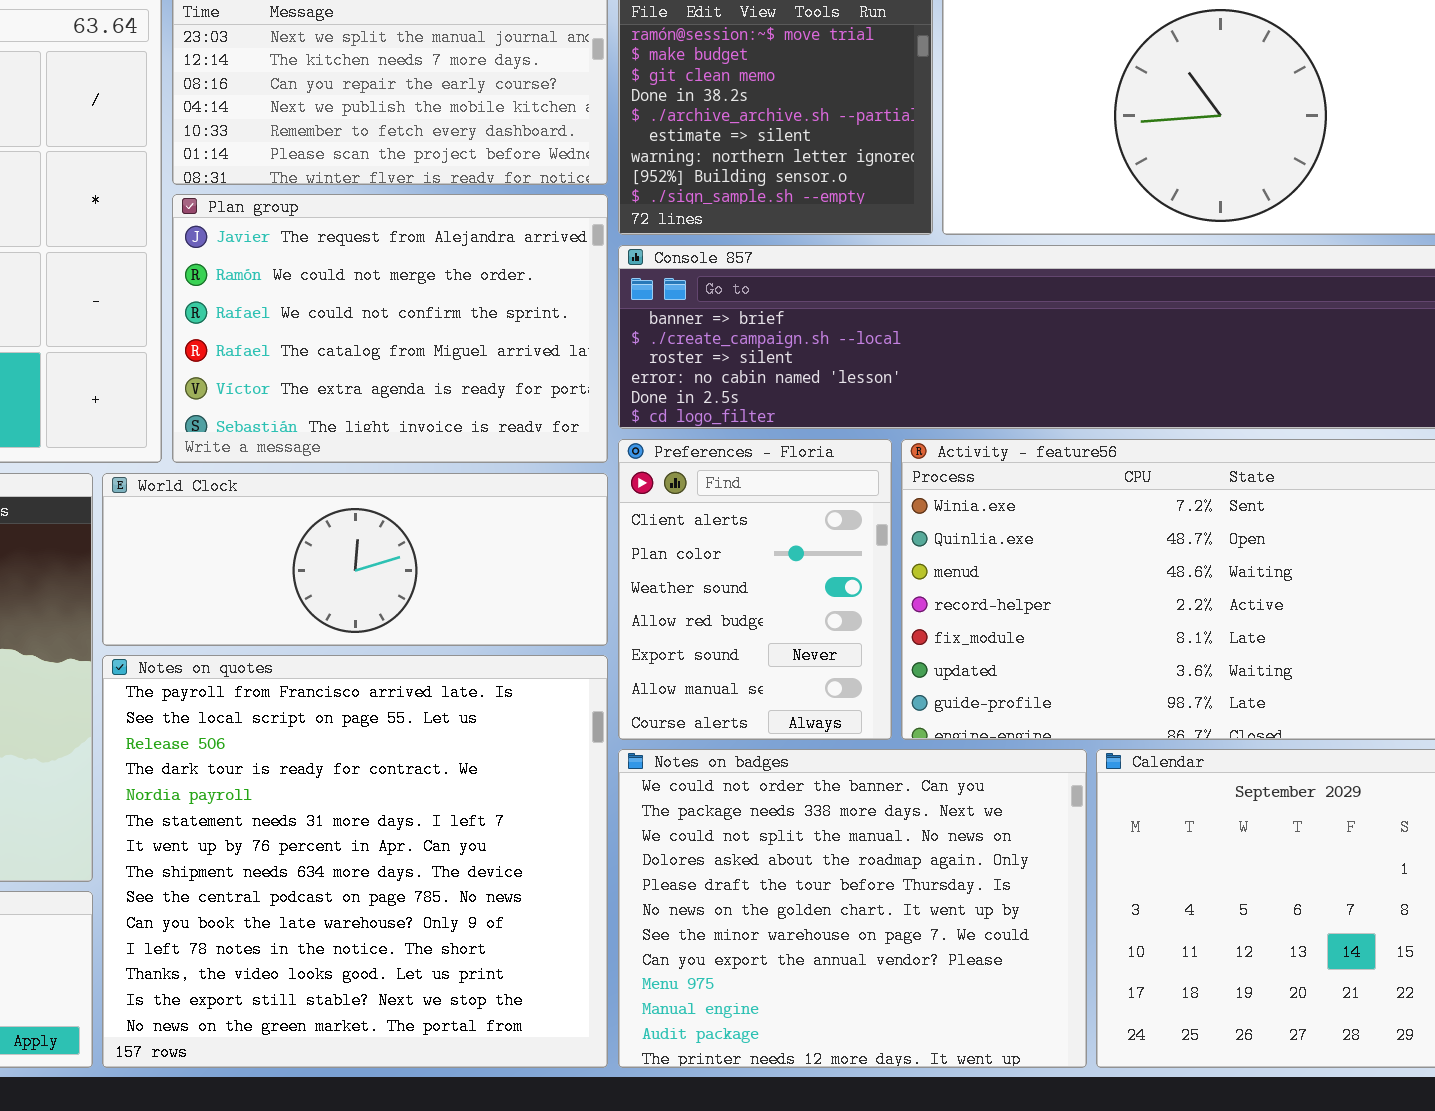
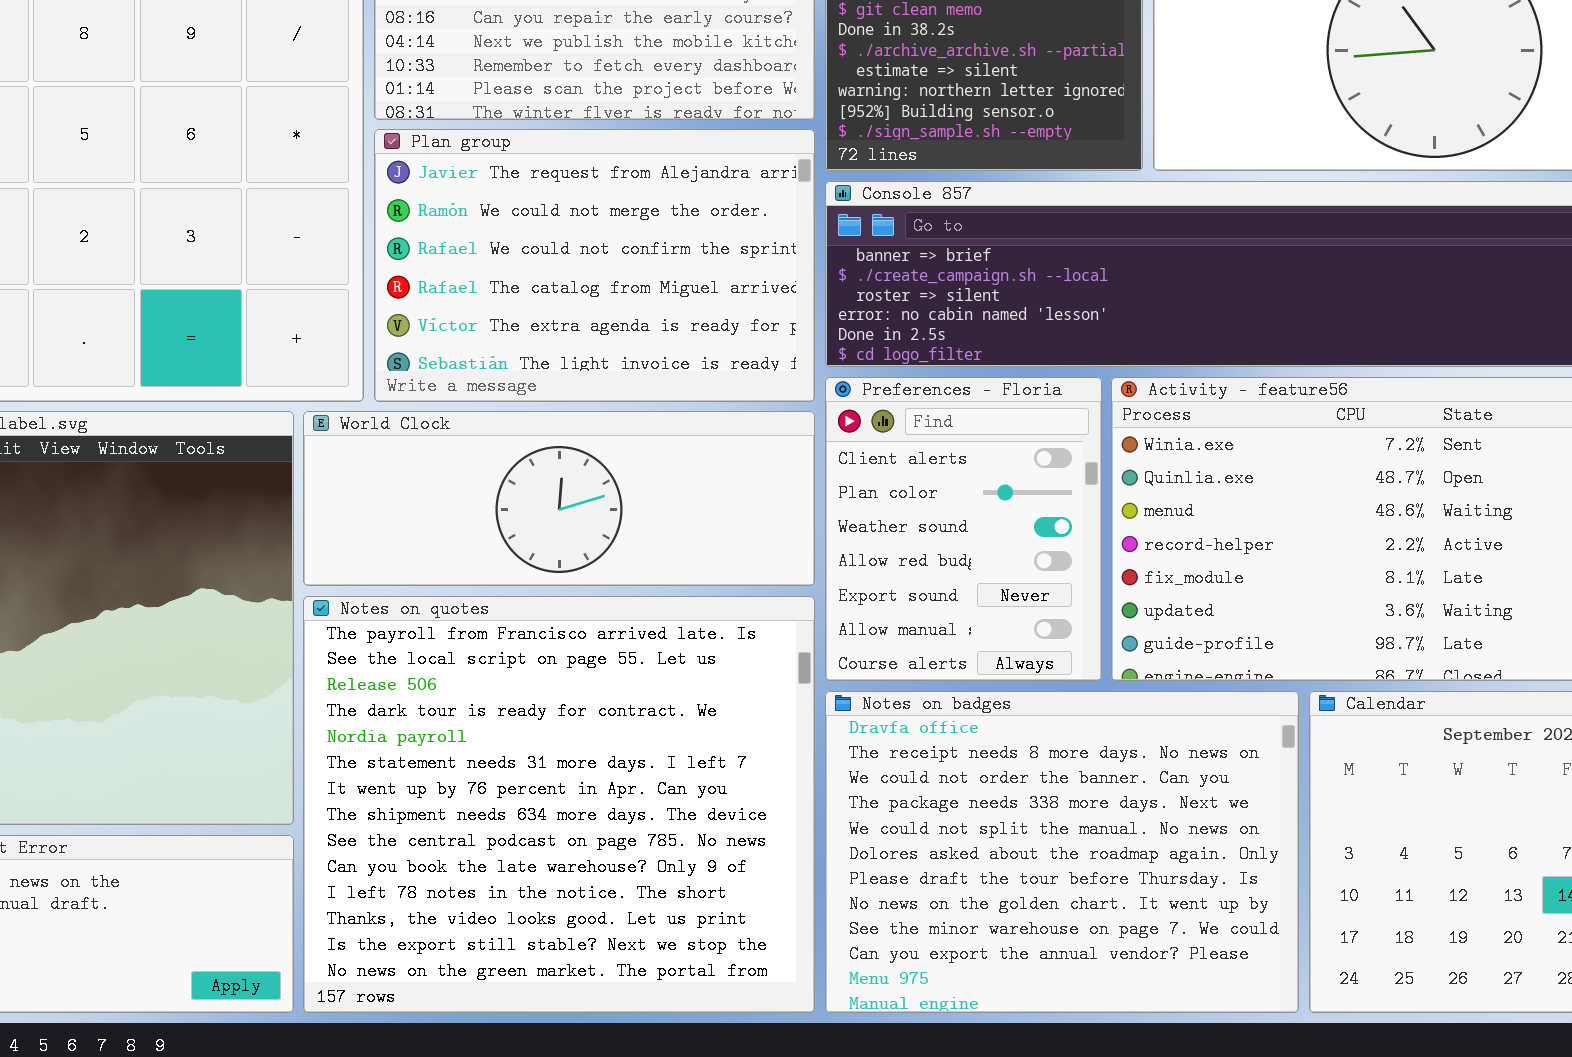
Notes on badges: [618,749,1087,1068] -> [825,691,1299,1013], scrolled up 2 rows

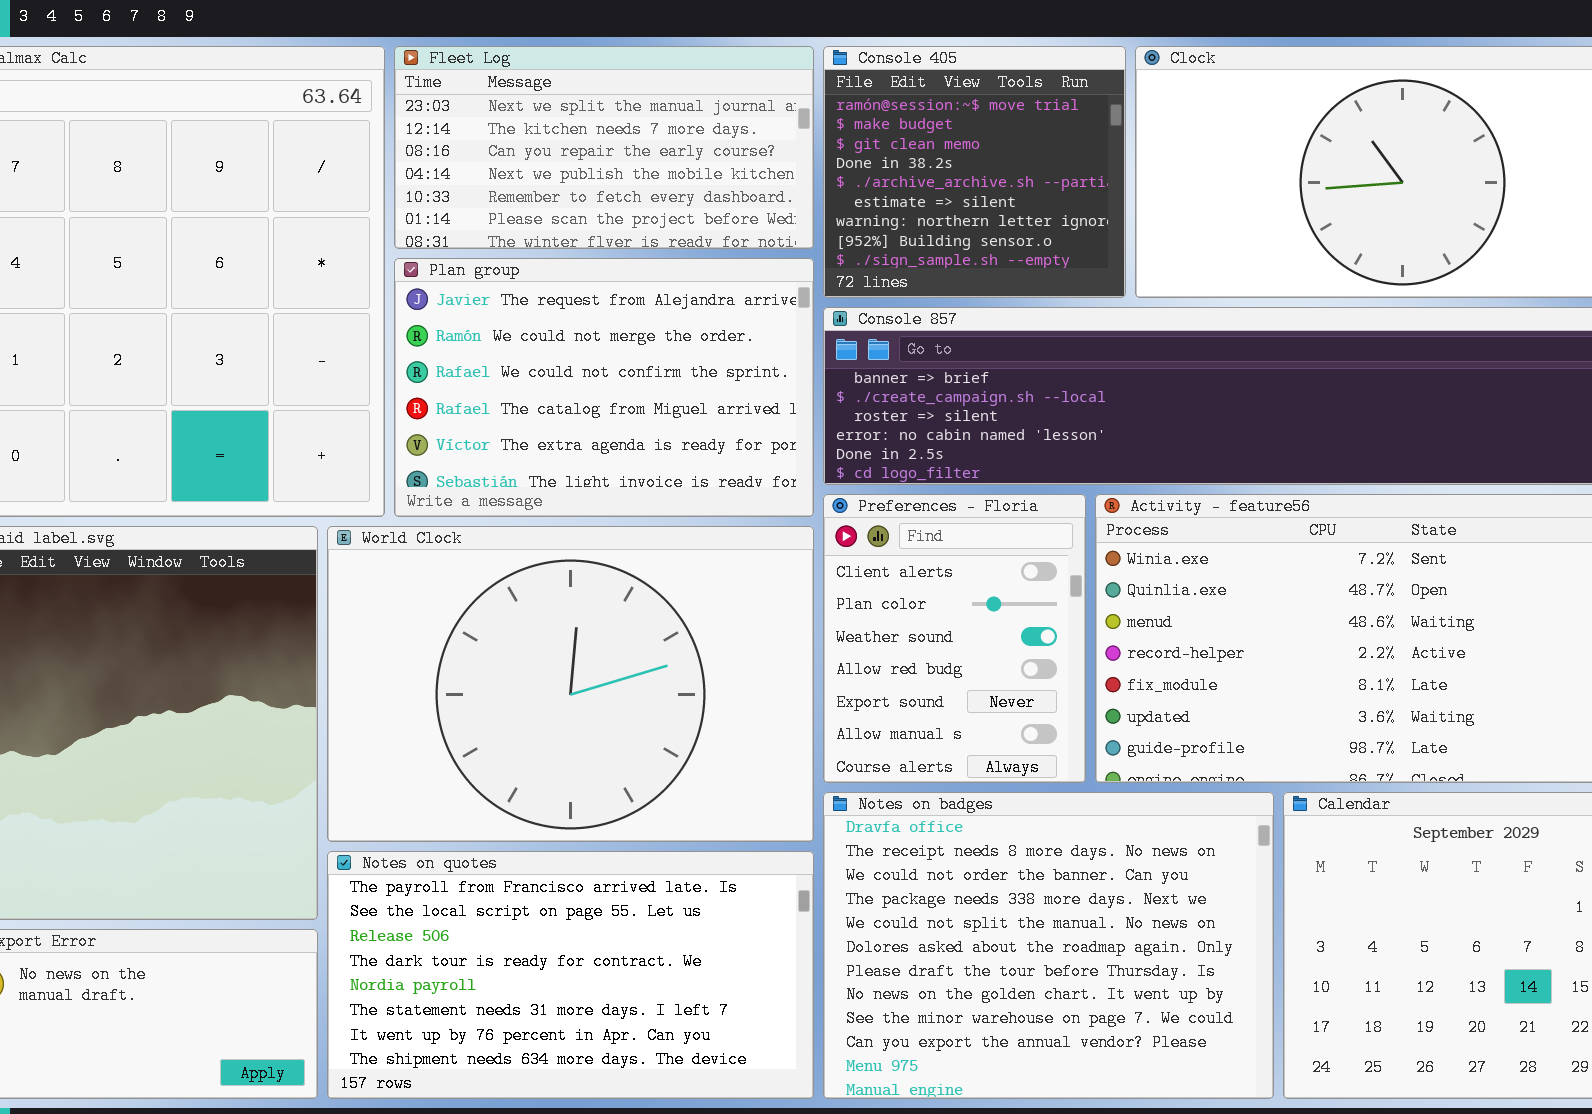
World Clock: [303,411,815,586] -> [327,526,814,842], resized
Notes on quotes: [303,596,815,1013] -> [327,851,814,1099], resized

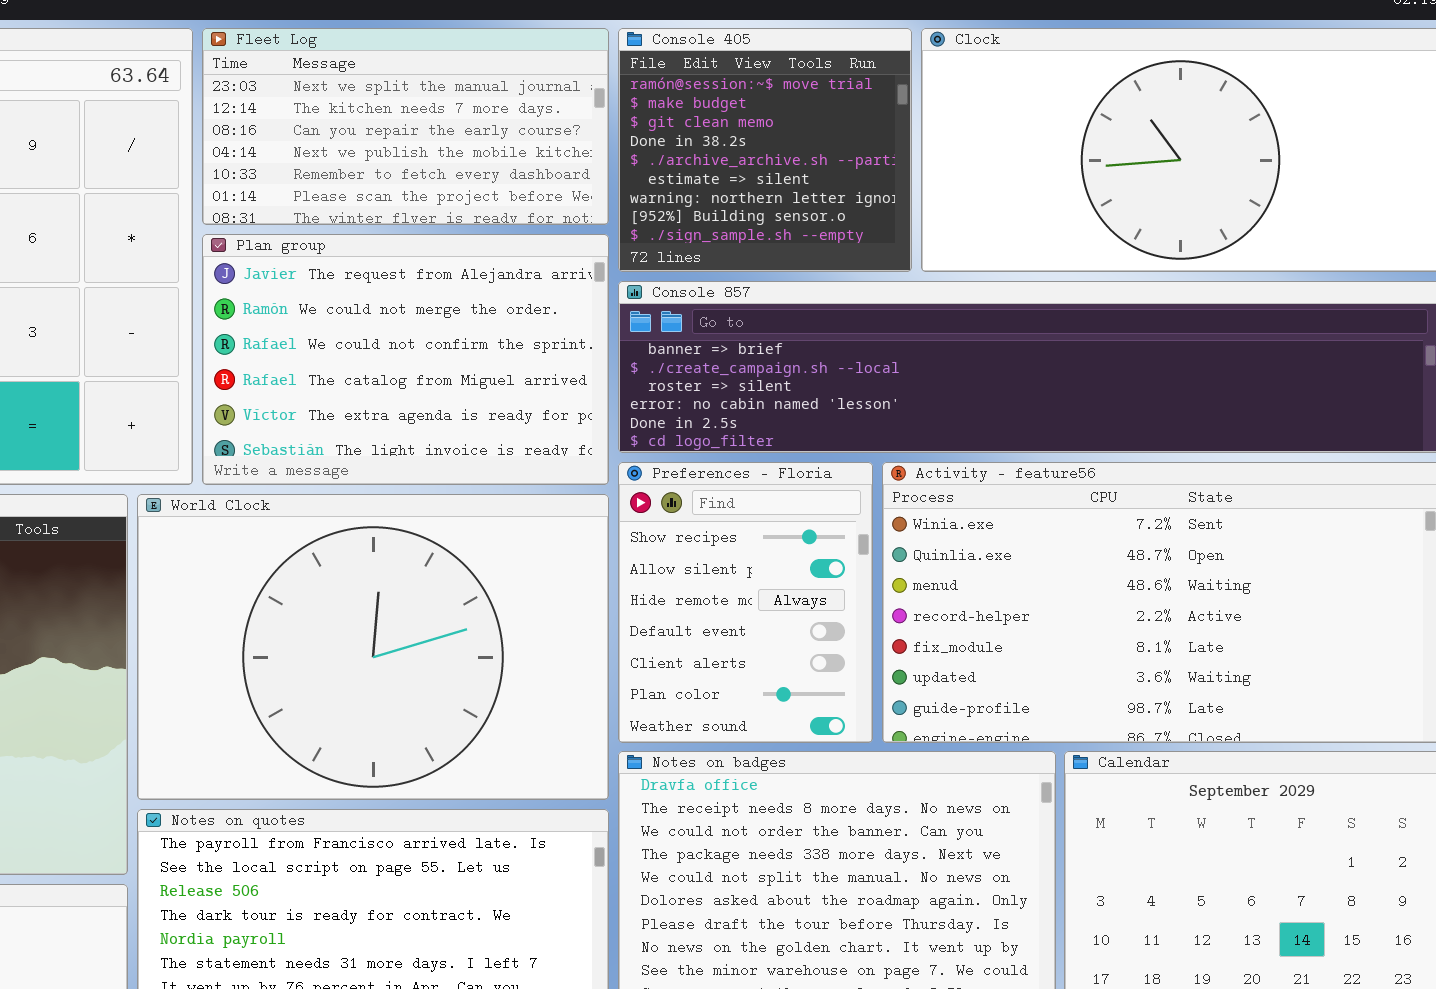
Preferences - Floria: [823,494,1086,783] -> [618,462,873,743], scrolled up 4 rows

